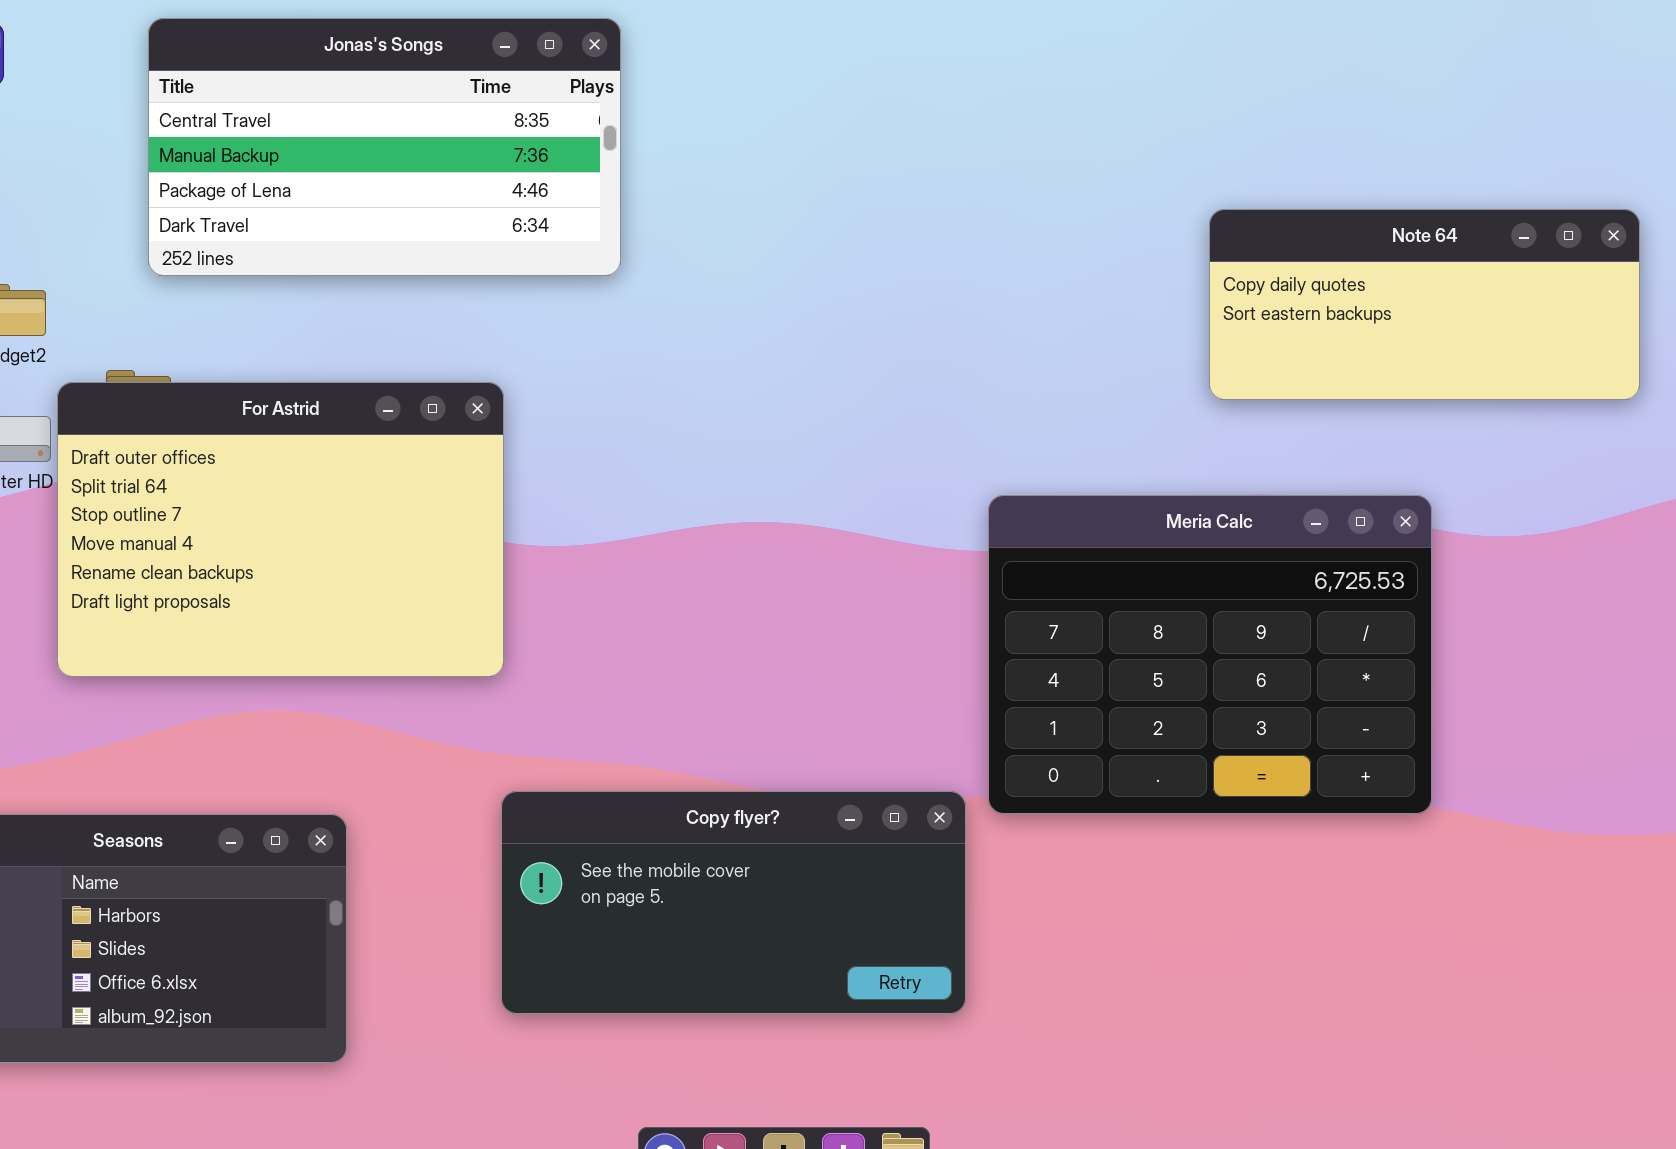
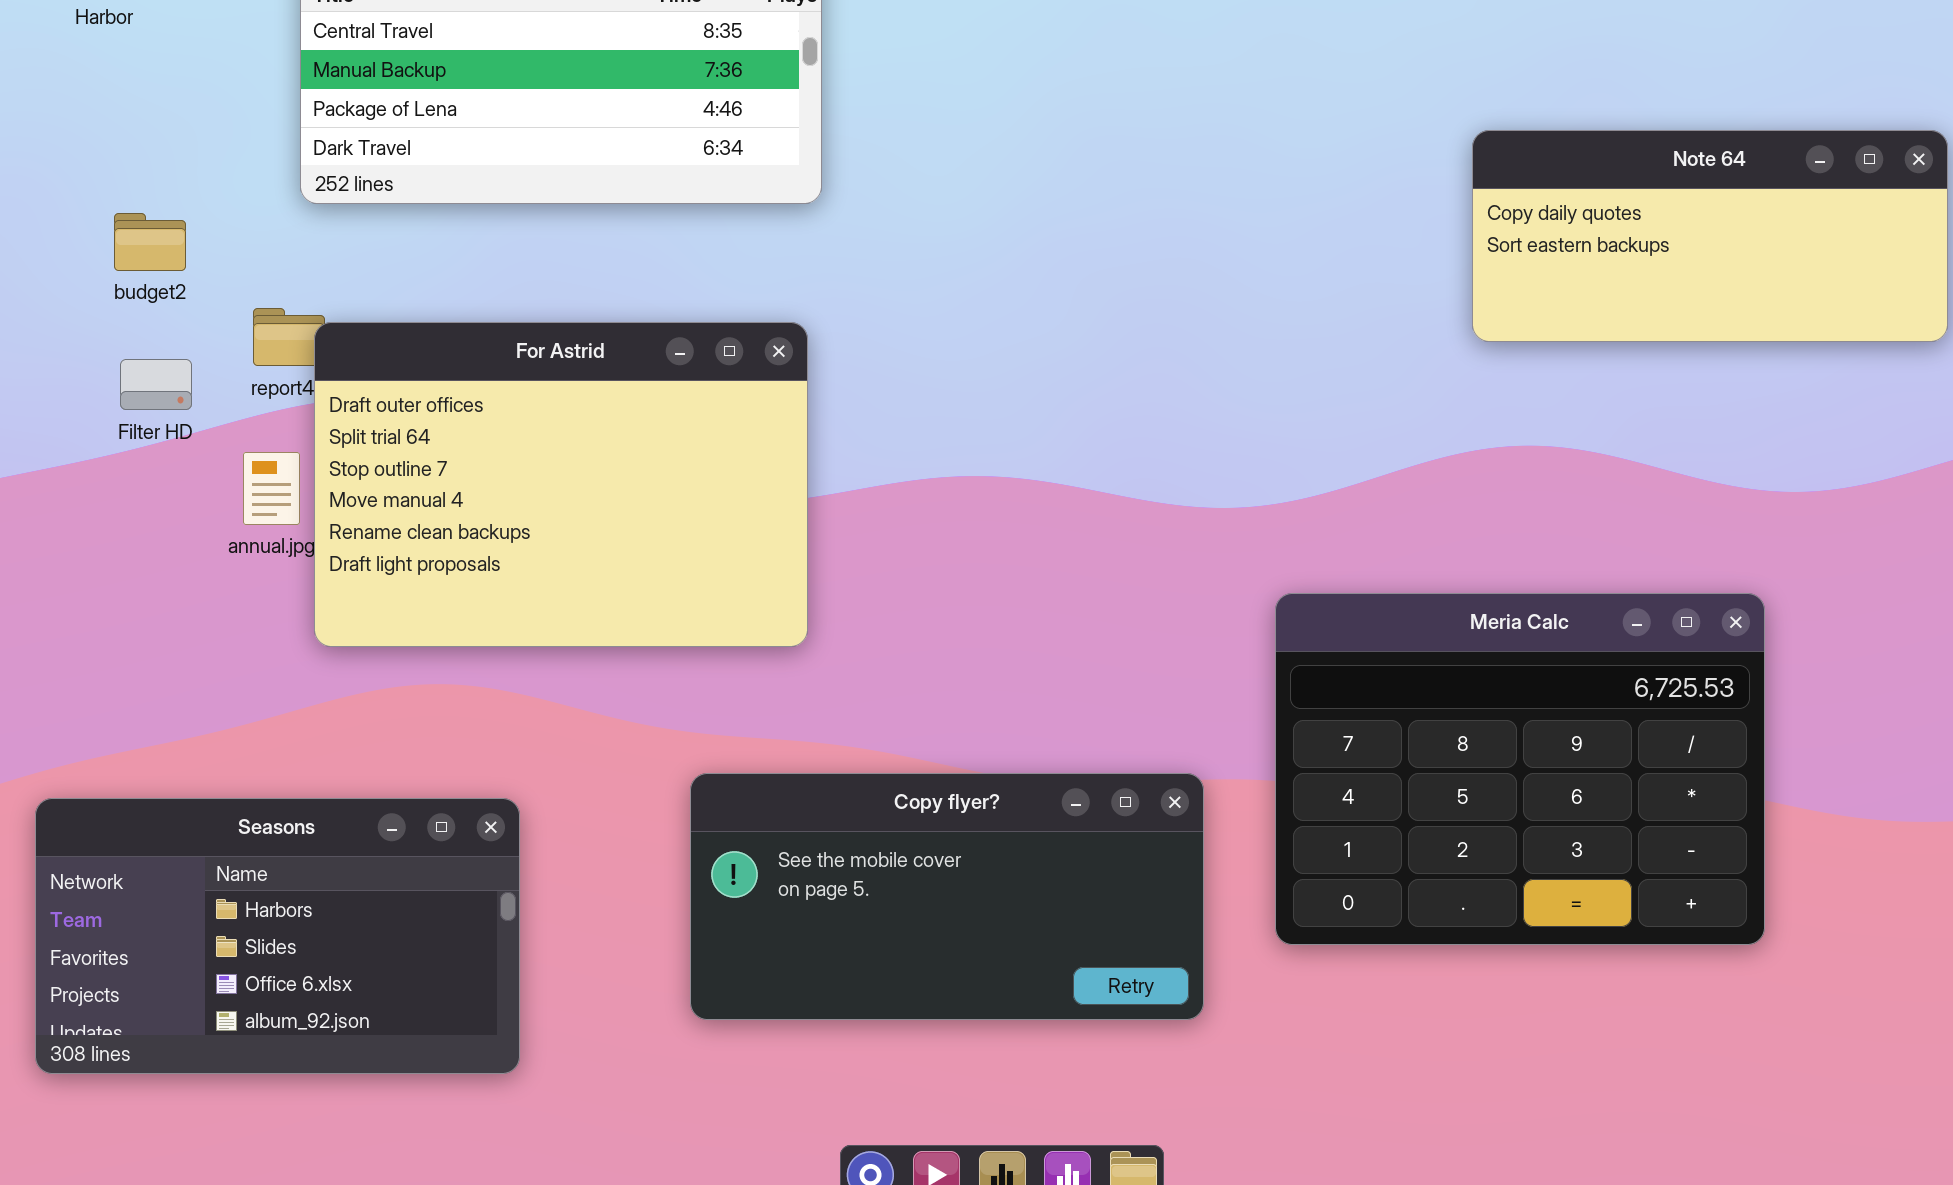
For Astrid: [57,382,504,677] -> [314,322,808,647], moved
Meria Calc: [988,495,1432,814] -> [1275,593,1765,945], moved

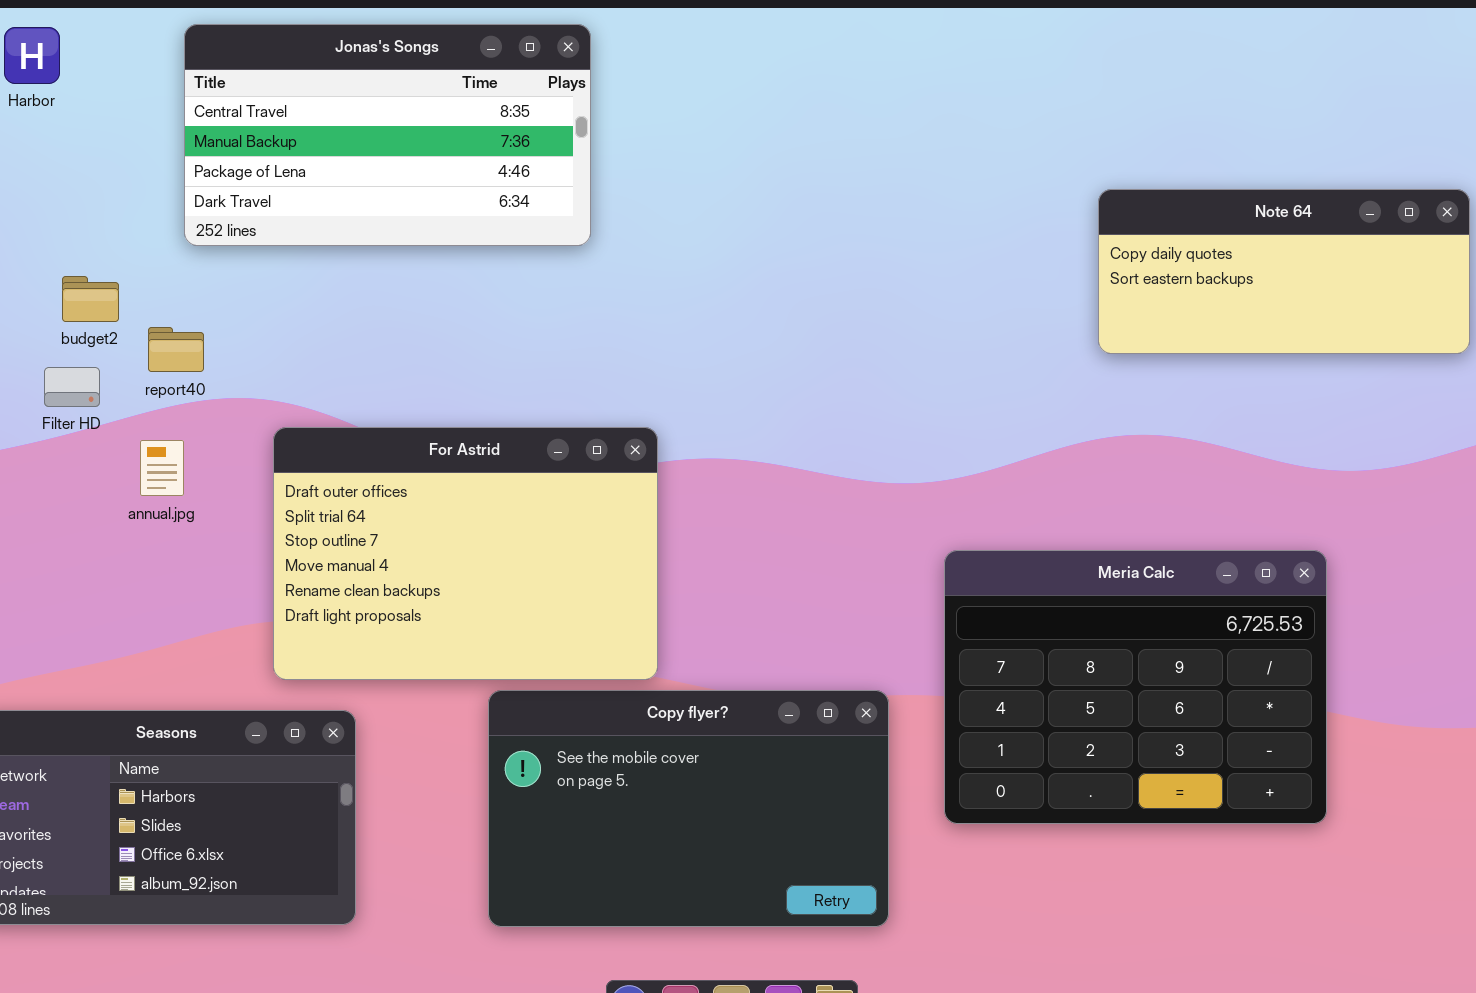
budget2: [114,213,186,271] -> [62,276,119,322], moved
For Astrid: [314,322,808,647] -> [273,427,658,680], moved
Copy flyer?: [690,773,1204,1020] -> [488,690,889,927], resized

